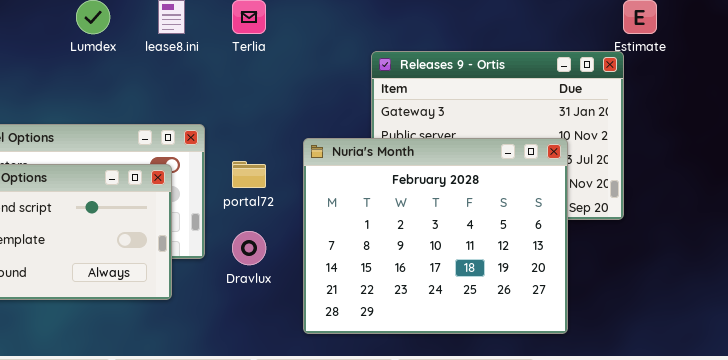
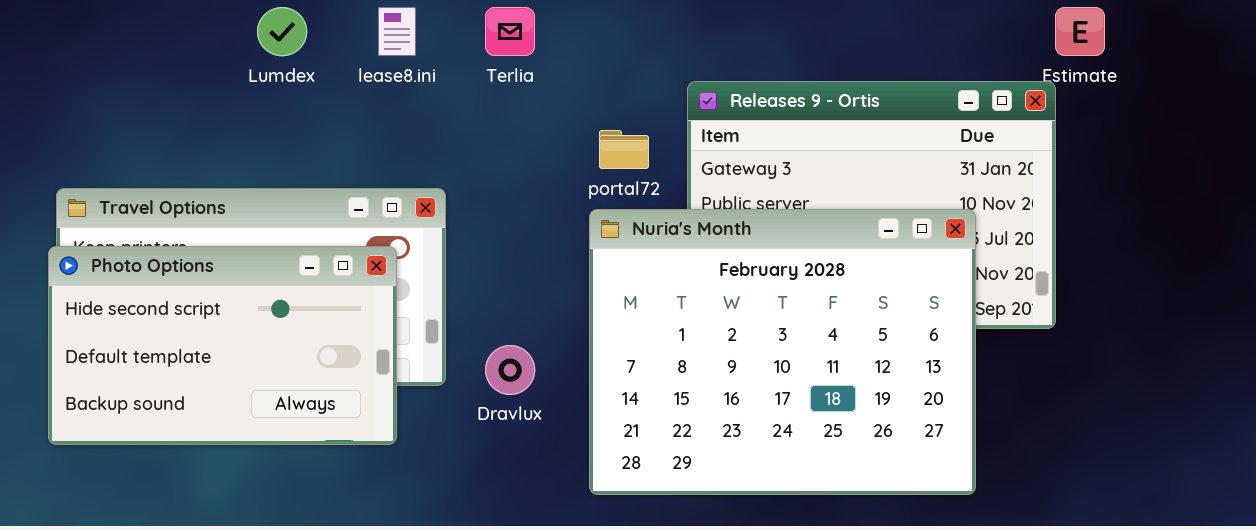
portal72: [232,161,266,188] -> [599,130,649,169], moved

